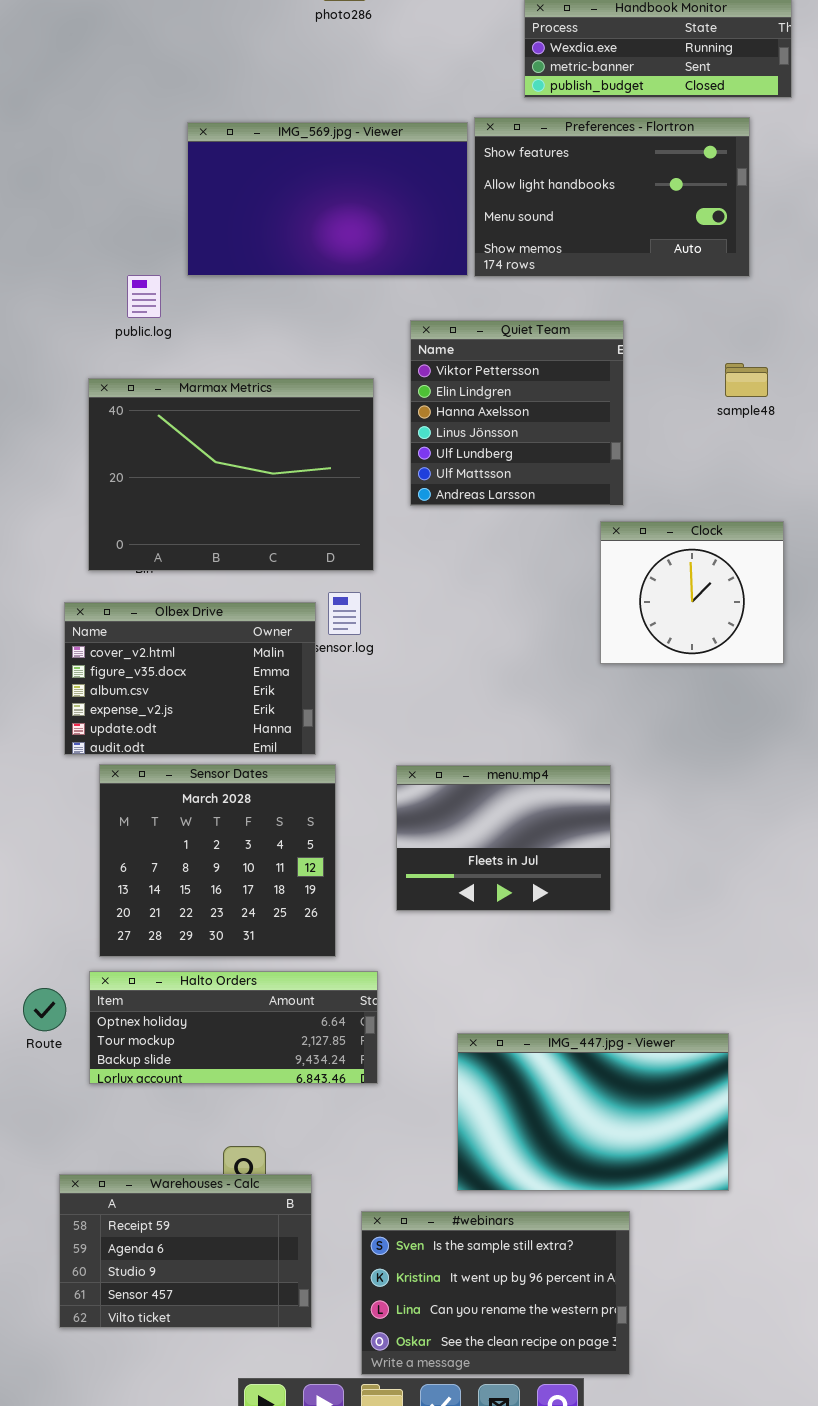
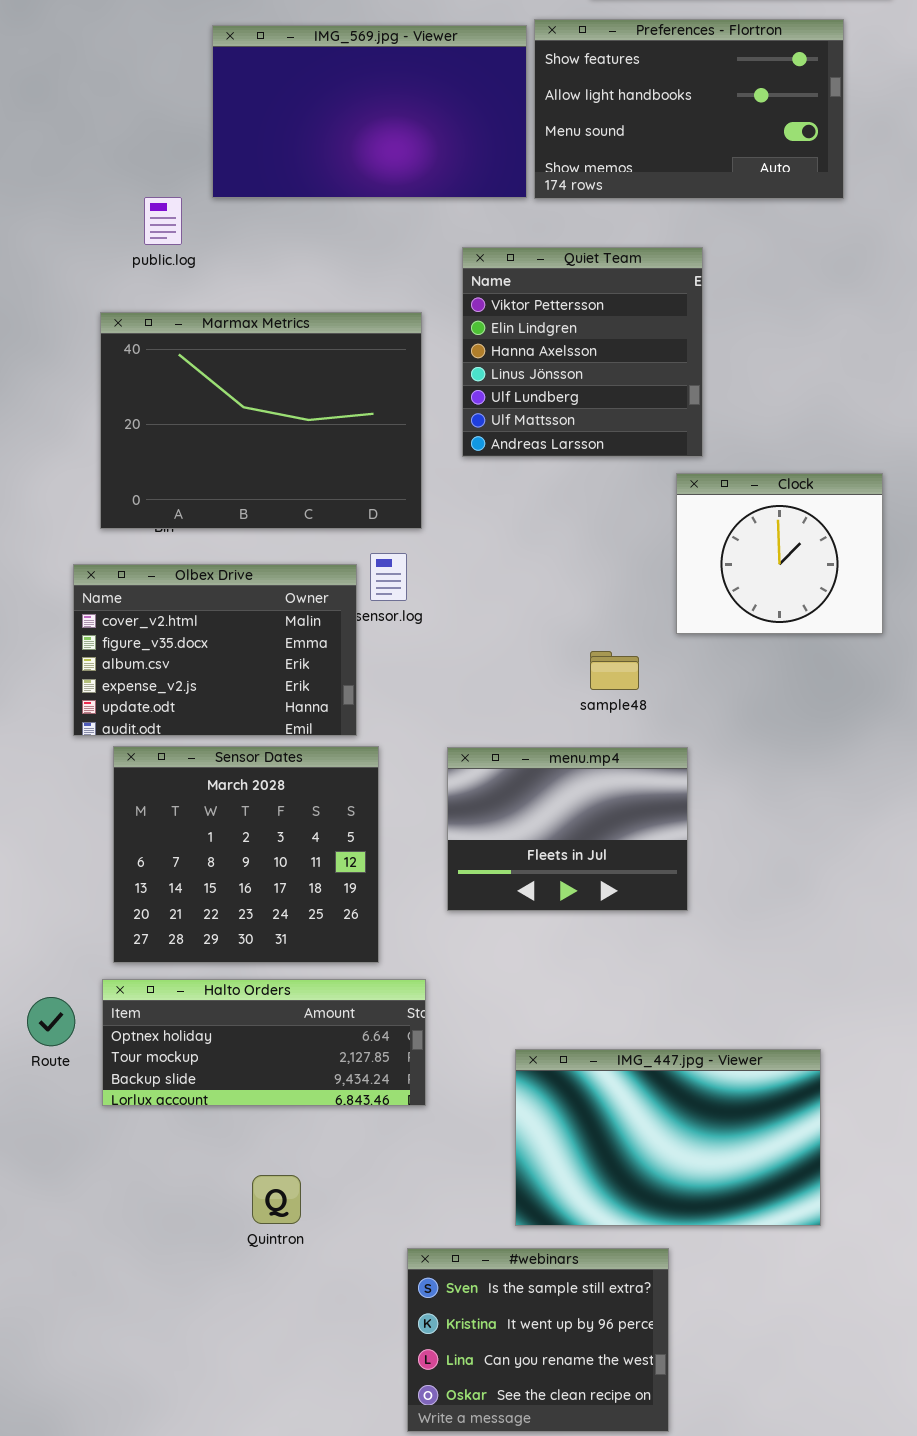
sample48: [725,363,768,397] -> [590,651,639,690], moved
Warehouses - Calc: [59,1174,312,1328] -> none, closed
#webinars: [361,1211,630,1375] -> [407,1248,669,1432], resized

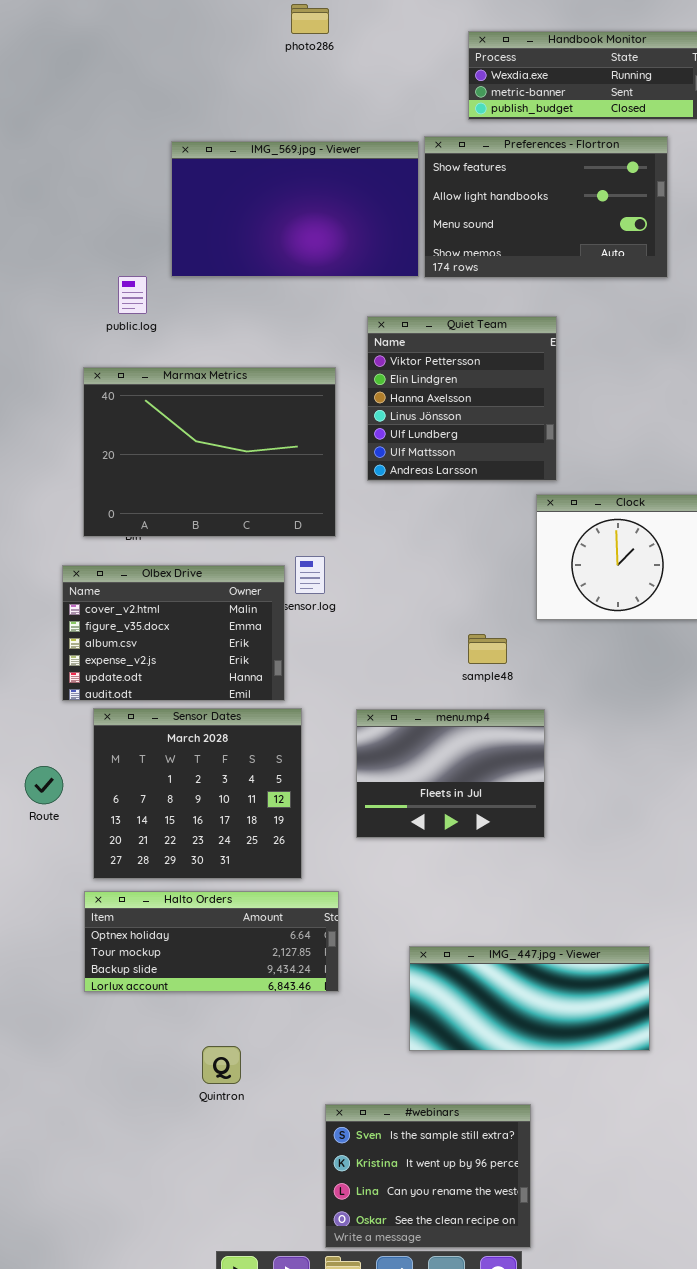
Route: [27,997,75,1046] -> [25,766,63,804], moved
IMG_447.jpg - Viewer: [515,1049,821,1226] -> [409,946,650,1051], resized

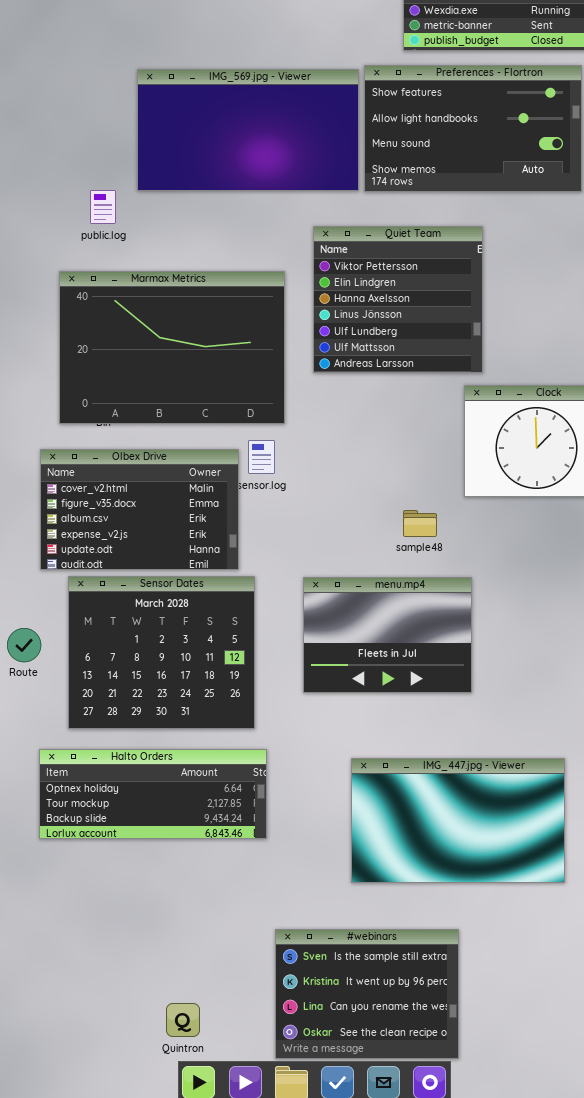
Halto Orders: [84,891,339,992] -> [39,749,267,839], moved
IMG_447.jpg - Viewer: [409,946,650,1051] -> [351,758,565,883], resized
Quintron: [202,1046,241,1084] -> [166,1003,200,1037], moved

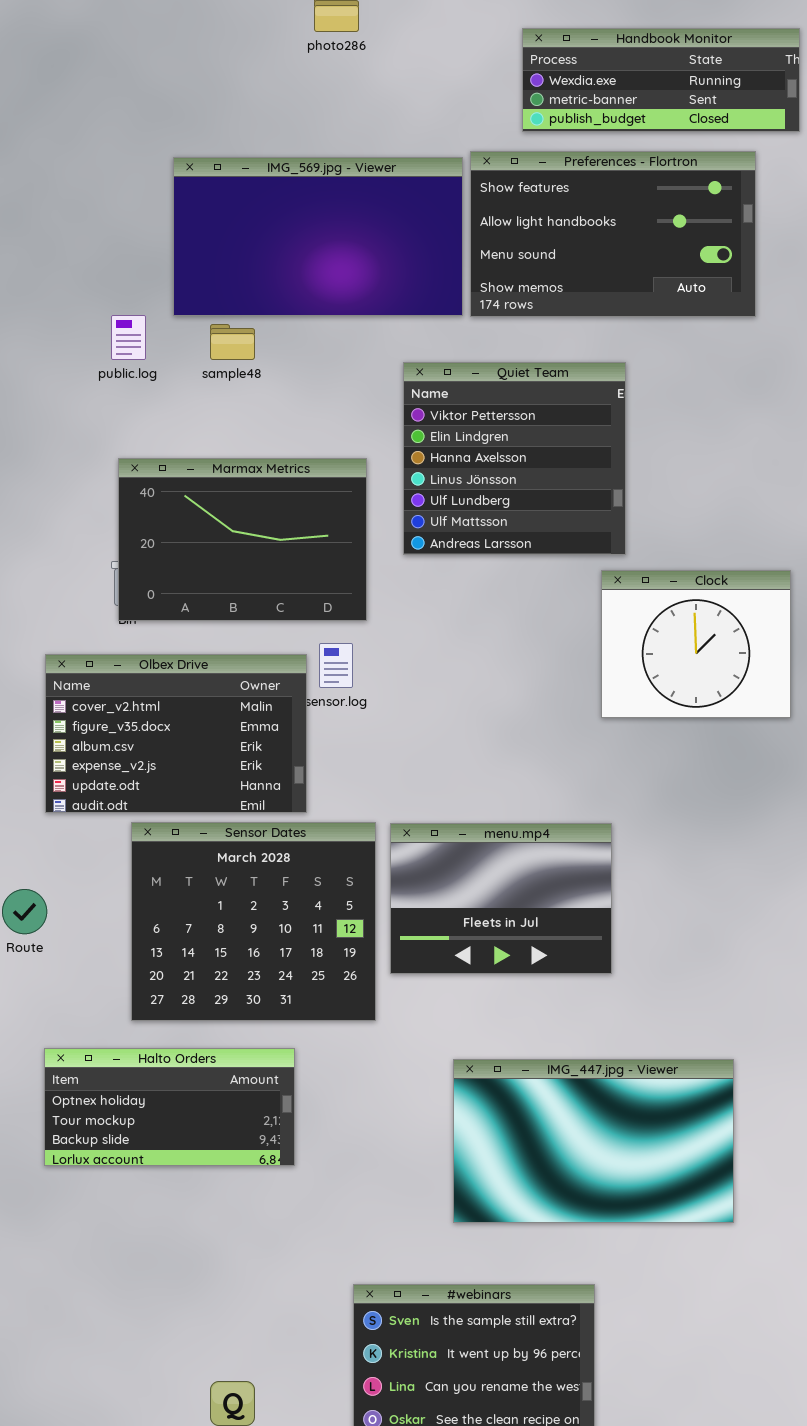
Marmax Metrics: [59,271,285,424] -> [118,458,367,621], resized
sample48: [403,510,437,537] -> [210,324,255,360], moved
Sensor Dates: [68,576,255,729] -> [131,822,376,1021], moved
Halto Orders: [39,749,267,839] -> [44,1048,295,1166], resized

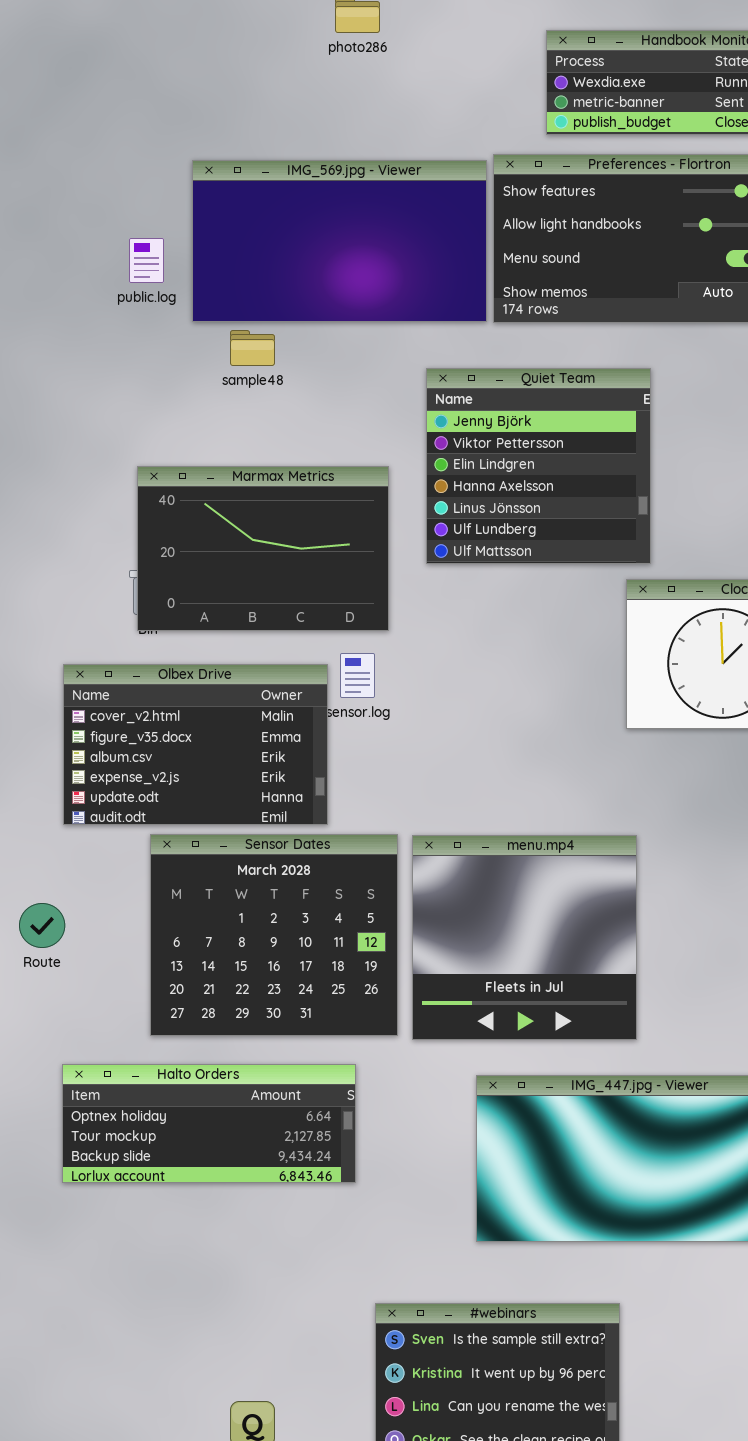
public.log: [111,315,146,360] -> [129,238,164,283], moved
Quiet Team: [403,362,626,555] -> [426,368,651,564], scrolled up 1 row
menu.mp4: [390,823,612,974] -> [412,835,637,1040], resized
Halto Orders: [44,1048,295,1166] -> [62,1064,356,1183], resized

